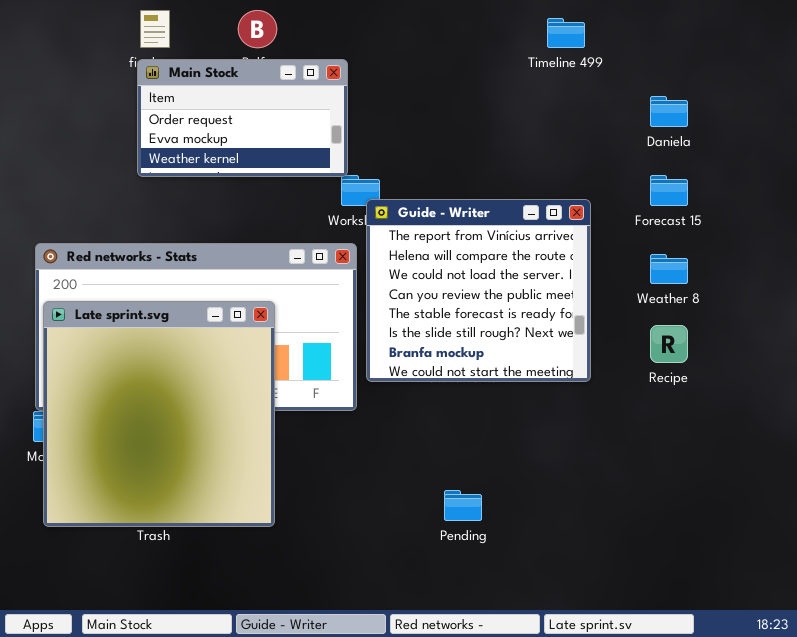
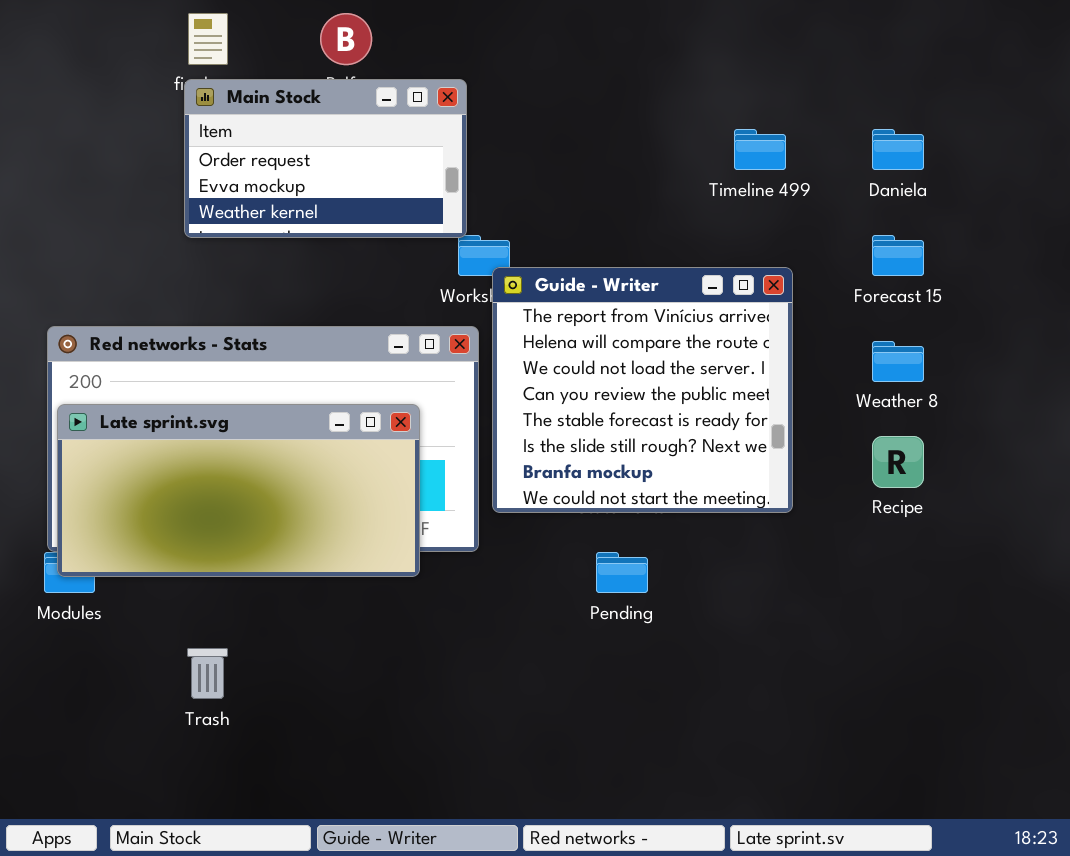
Timeline 499: [547,18,585,48] -> [734,129,786,170], moved
Late sprint.svg: [43,301,275,527] -> [57,404,420,577], resized
Pending: [444,490,482,521] -> [596,552,648,593], moved

